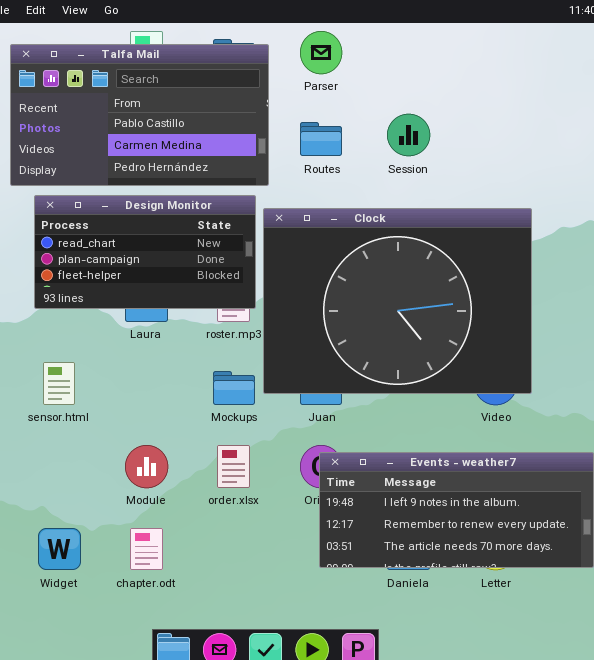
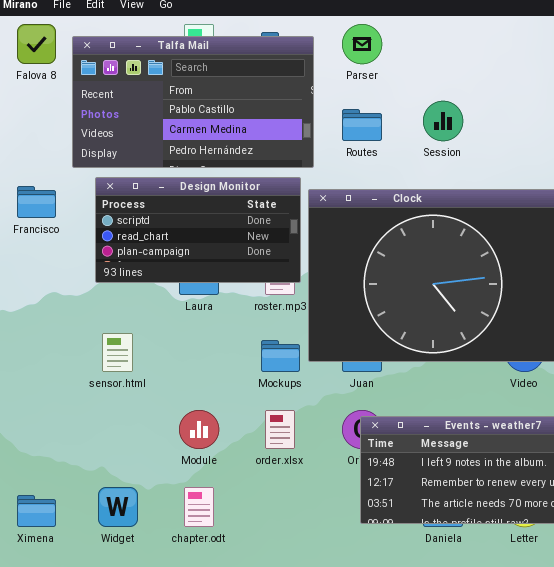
Design Monitor: [34,195,256,309] -> [95,177,301,283], scrolled up 1 row

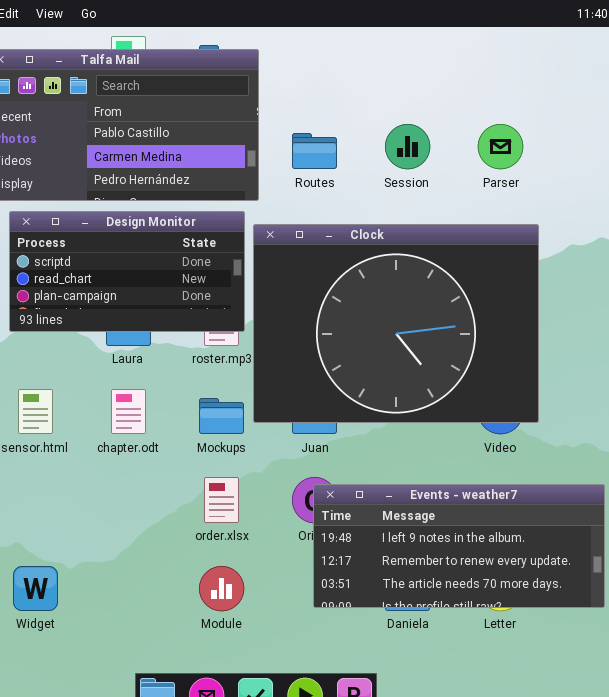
Parser: [342,24,382,64] -> [478,124,523,169], moved
Module: [179,410,219,449] -> [199,566,244,611], moved
chapter.odt: [184,487,214,527] -> [111,389,146,434], moved

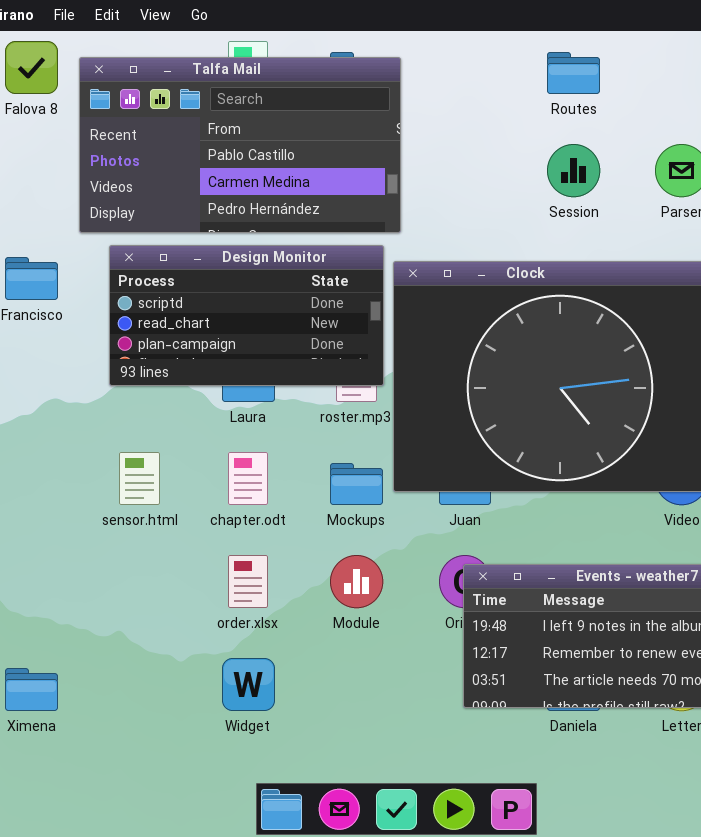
Routes: [292,133,337,169] -> [547,52,600,94], moved
order.xlsx: [204,477,239,523] -> [228,555,268,608], moved
Widget: [13,566,58,611] -> [222,658,275,711], moved
Module: [199,566,244,611] -> [330,555,383,608], moved

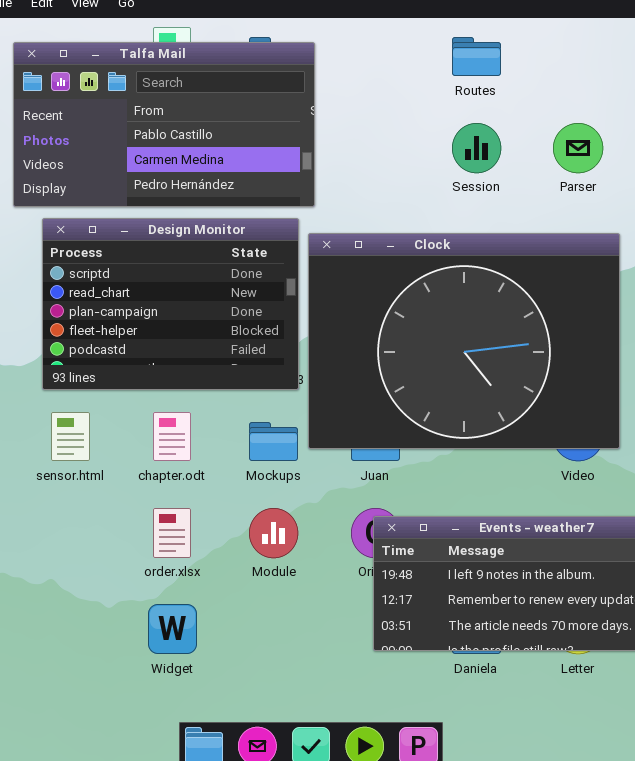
Design Monitor: [109,245,384,386] -> [42,218,299,390], resized

